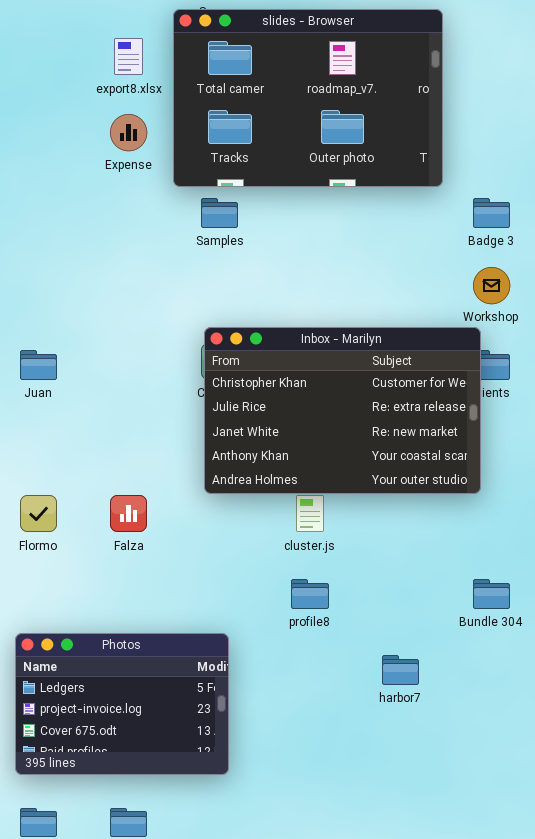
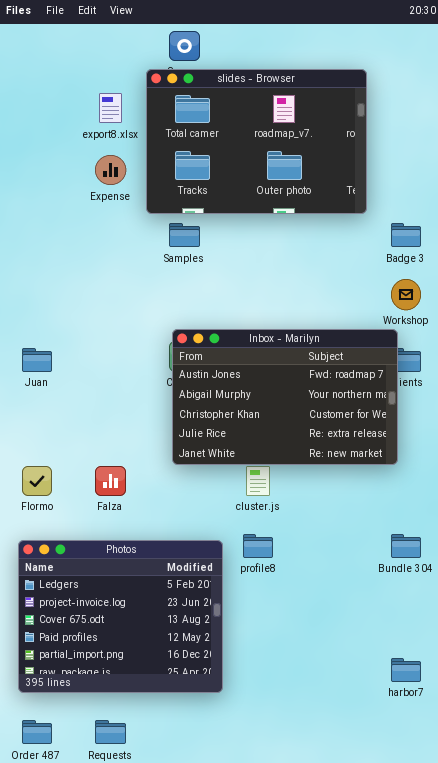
Inbox - Marilyn: [204,327,481,494] -> [172,329,398,465], scrolled up 2 rows
Photos: [15,633,229,775] -> [18,540,223,693], resized
harbor7: [382,655,419,685] -> [391,658,421,682], moved

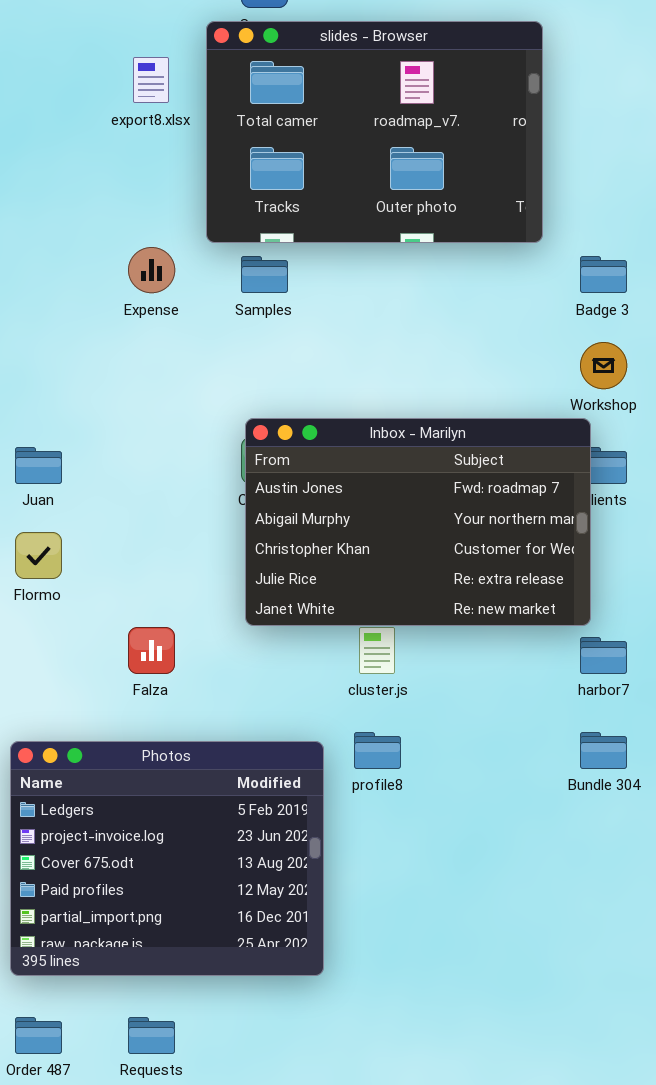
Expense: [95,155,126,185] -> [128,247,175,293], moved
Flormo: [22,466,52,496] -> [15,532,62,579], moved
harbor7: [391,658,421,682] -> [580,637,627,674], moved

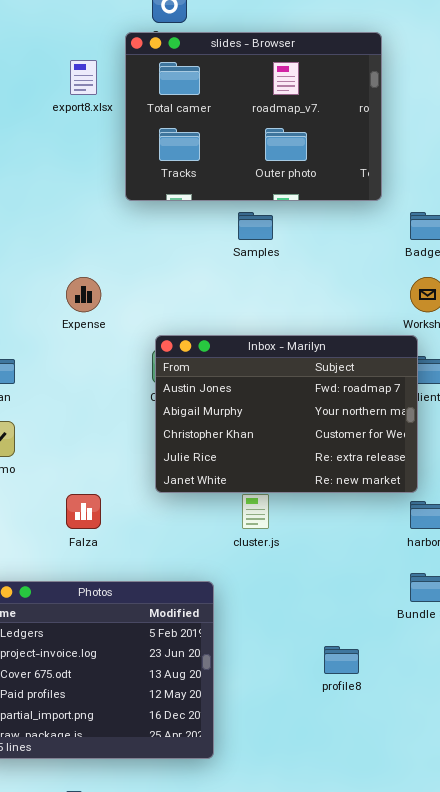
Expense: [128,247,175,293] -> [66,277,101,312], moved
Samples: [241,256,288,293] -> [238,212,273,240], moved
profile8: [354,732,401,769] -> [324,646,359,674], moved

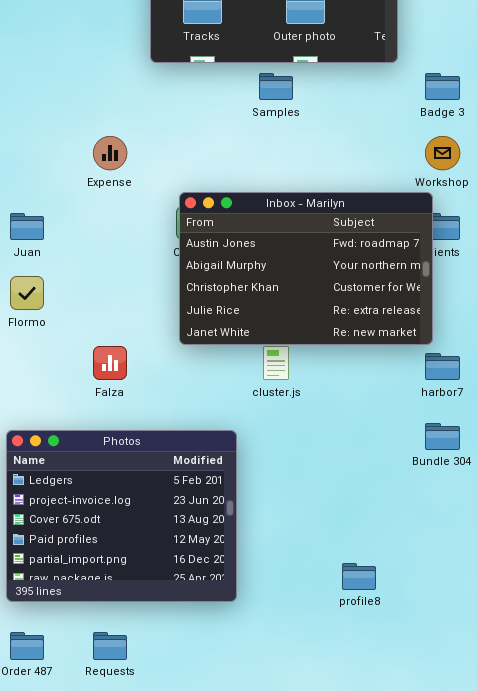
profile8: [324,646,359,674] -> [342,563,376,590], moved

